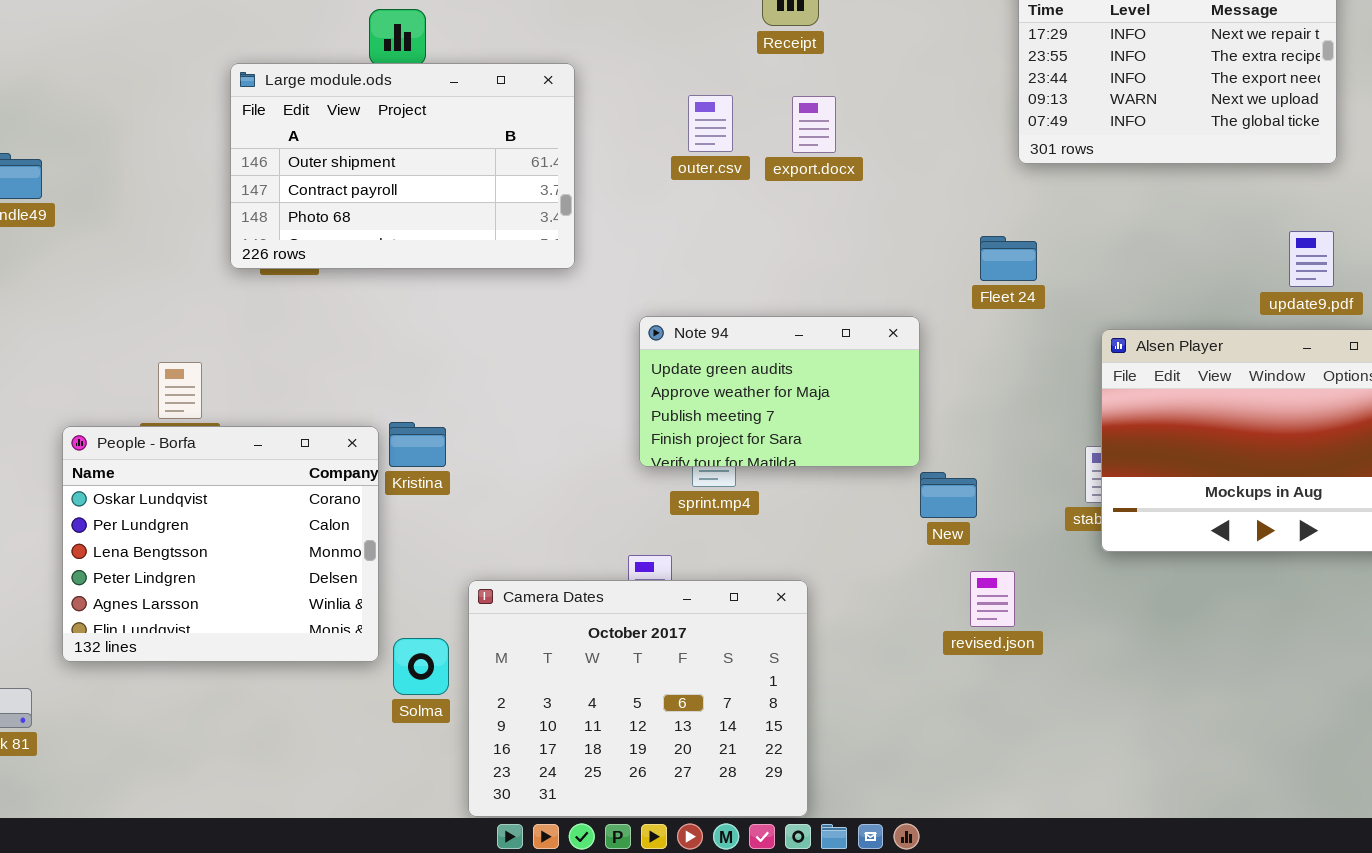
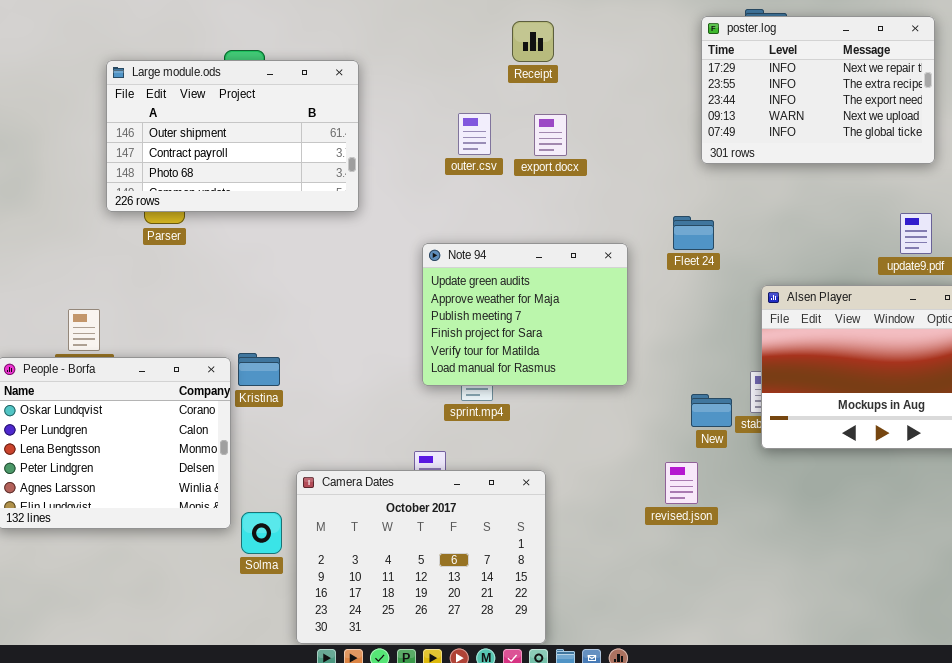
Large module.ods: [230,63,575,269] -> [106,60,359,212], moved
Note 94: [639,316,920,467] -> [422,243,628,386], resized
New: [920,472,977,518] -> [691,394,732,427], moved

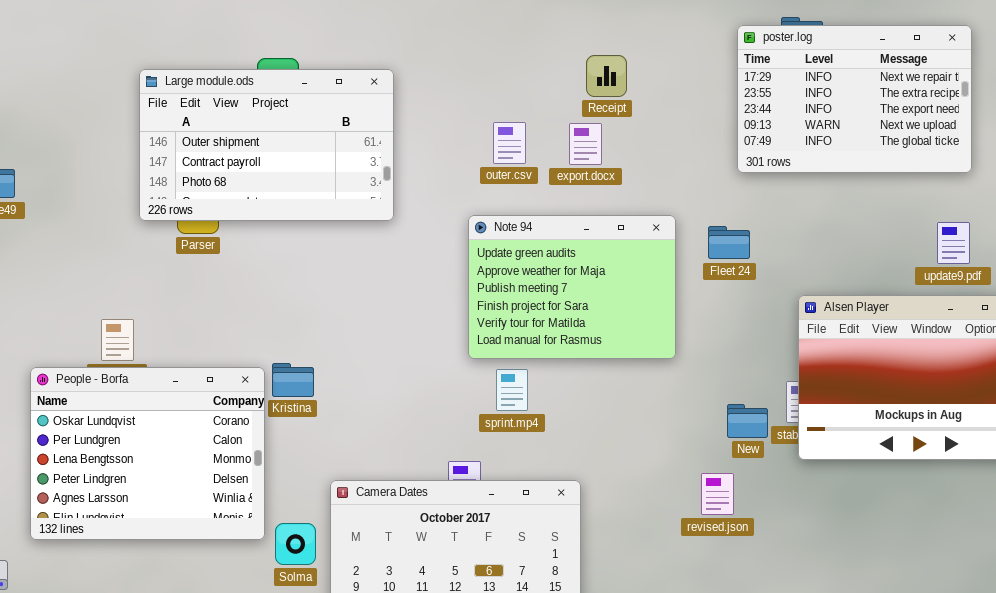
Receipt: [512,21,554,62] -> [586,55,627,97], moved
Note 94: [422,243,628,386] -> [468,215,676,359], moved

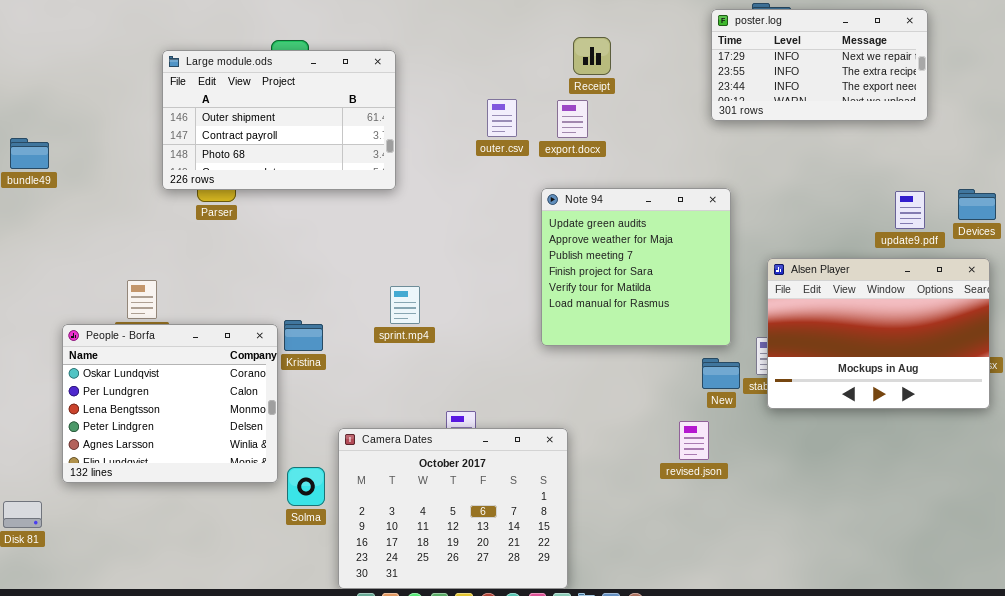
poster.log: [737,25,972,173] -> [711,9,928,121], resized
Note 94: [468,215,676,359] -> [541,188,731,346], moved, resized
sprint.mp4: [496,369,528,411] -> [390,286,420,324], moved

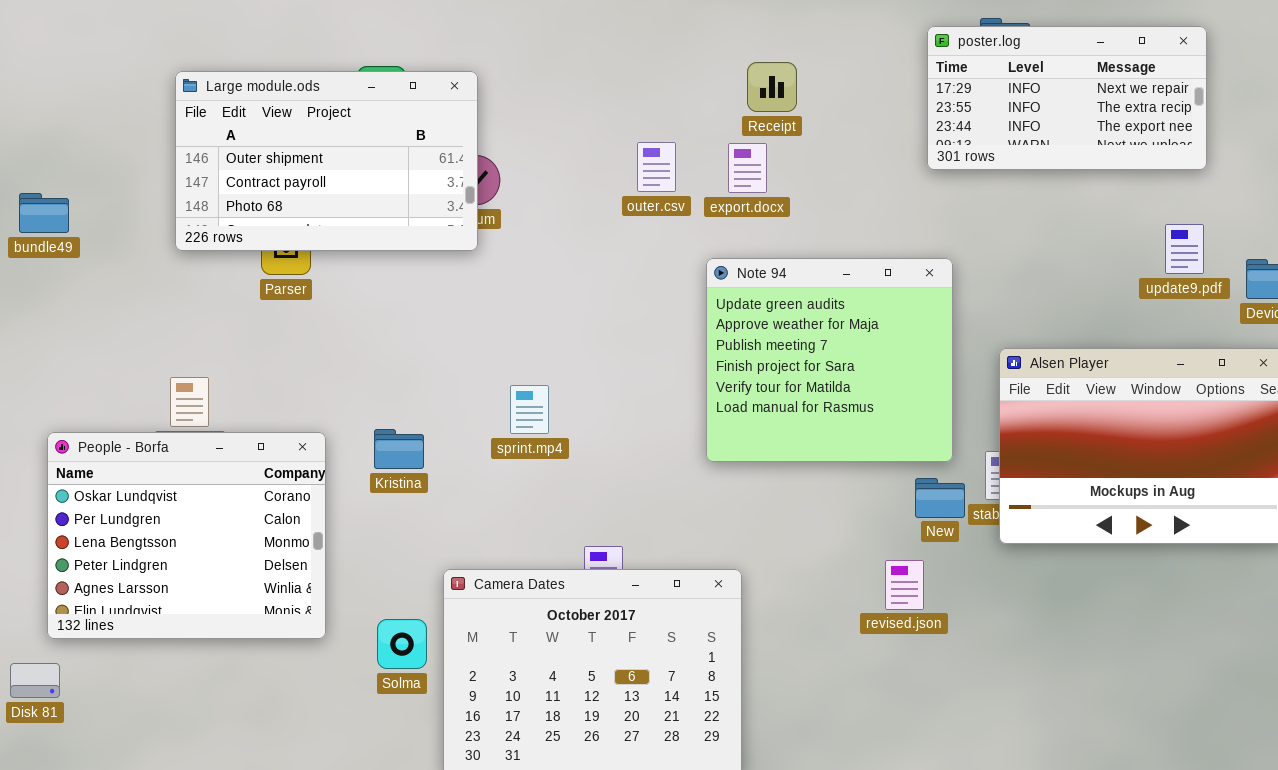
Large module.ods: [162,50,396,190] -> [175,71,478,251], moved
update9.pdf: [895,191,925,229] -> [1165,224,1204,274], moved
People - Borfa: [62,324,278,483] -> [47,432,326,639], moved

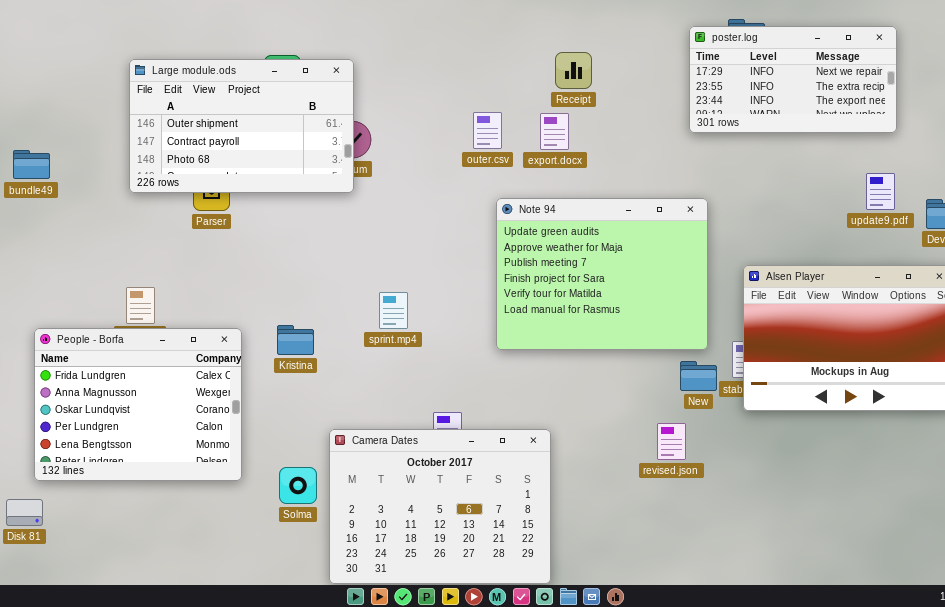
Note 94: [706,258,953,462] -> [496,198,708,350], resized
People - Borfa: [47,432,326,639] -> [34,328,242,481], scrolled up 2 rows

